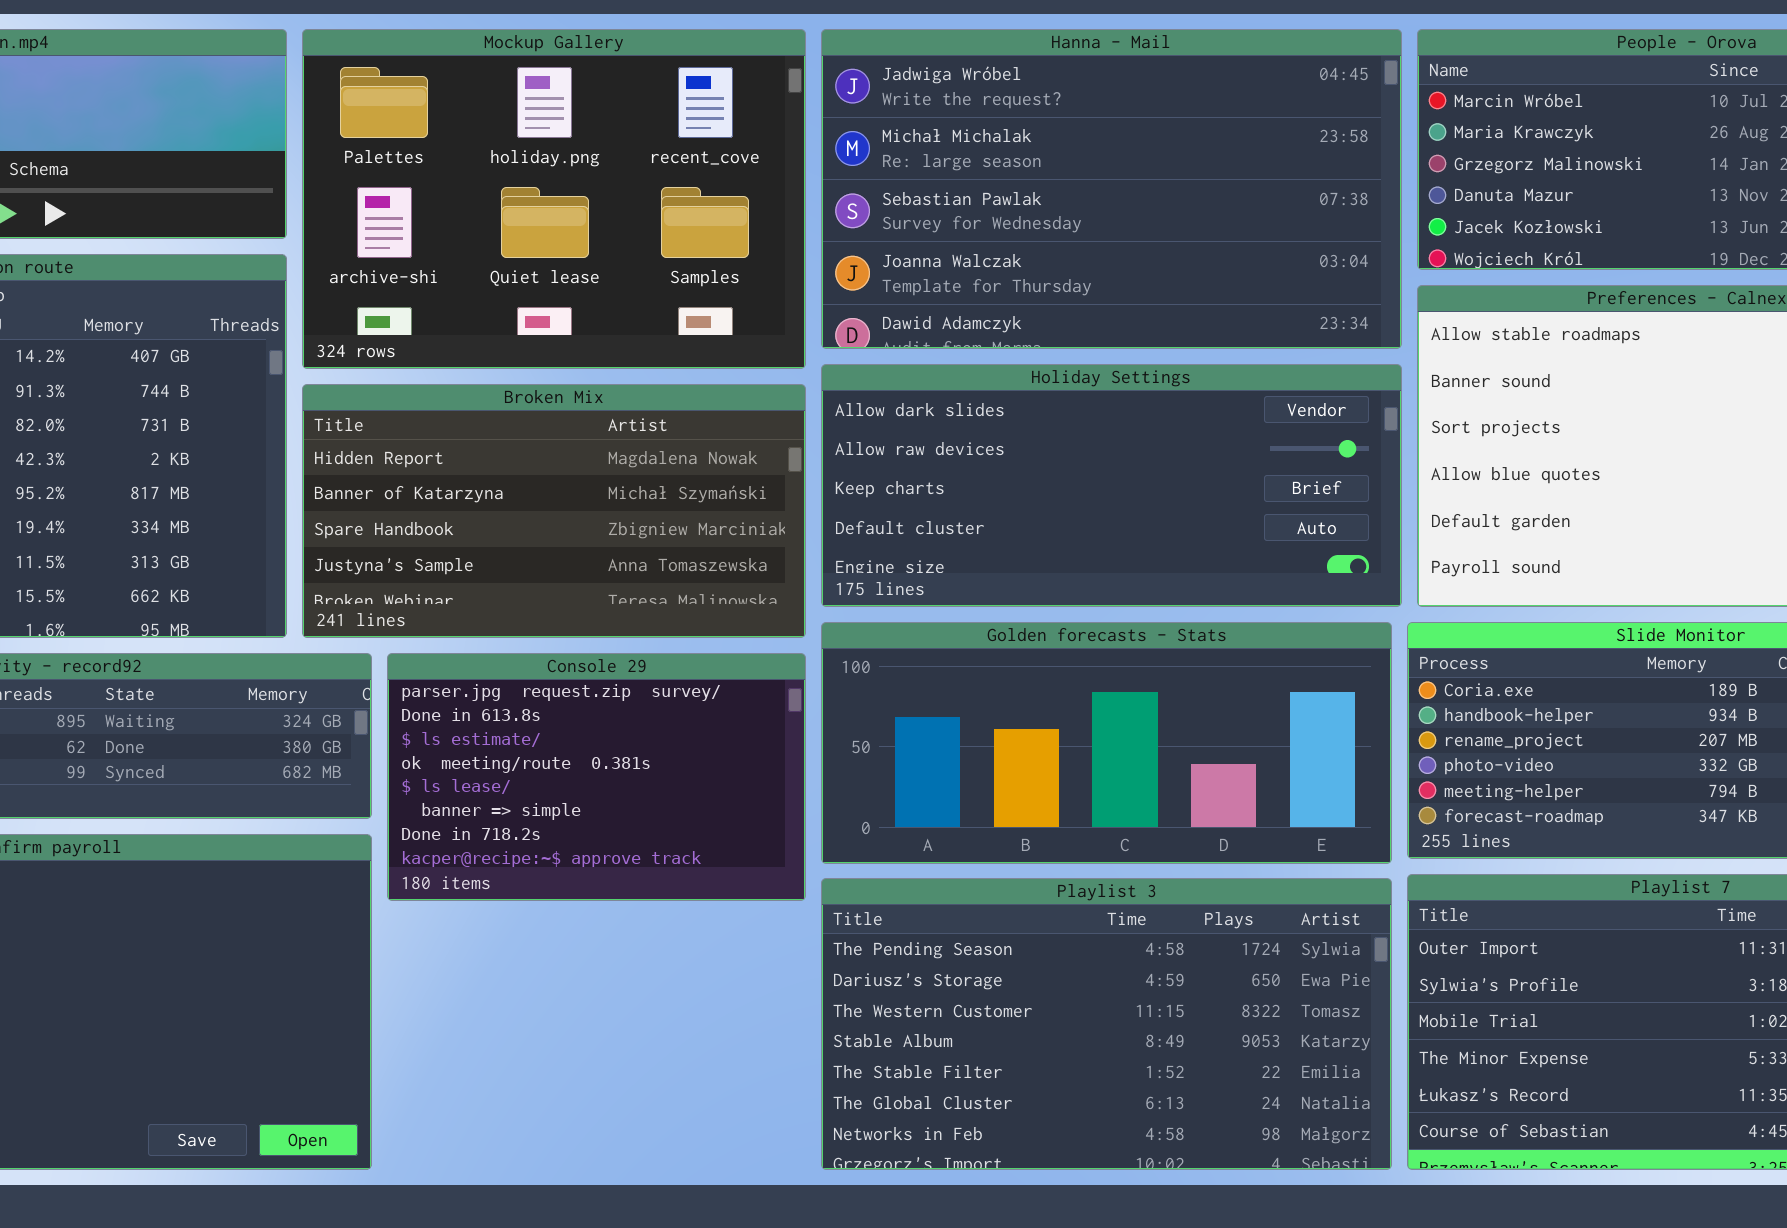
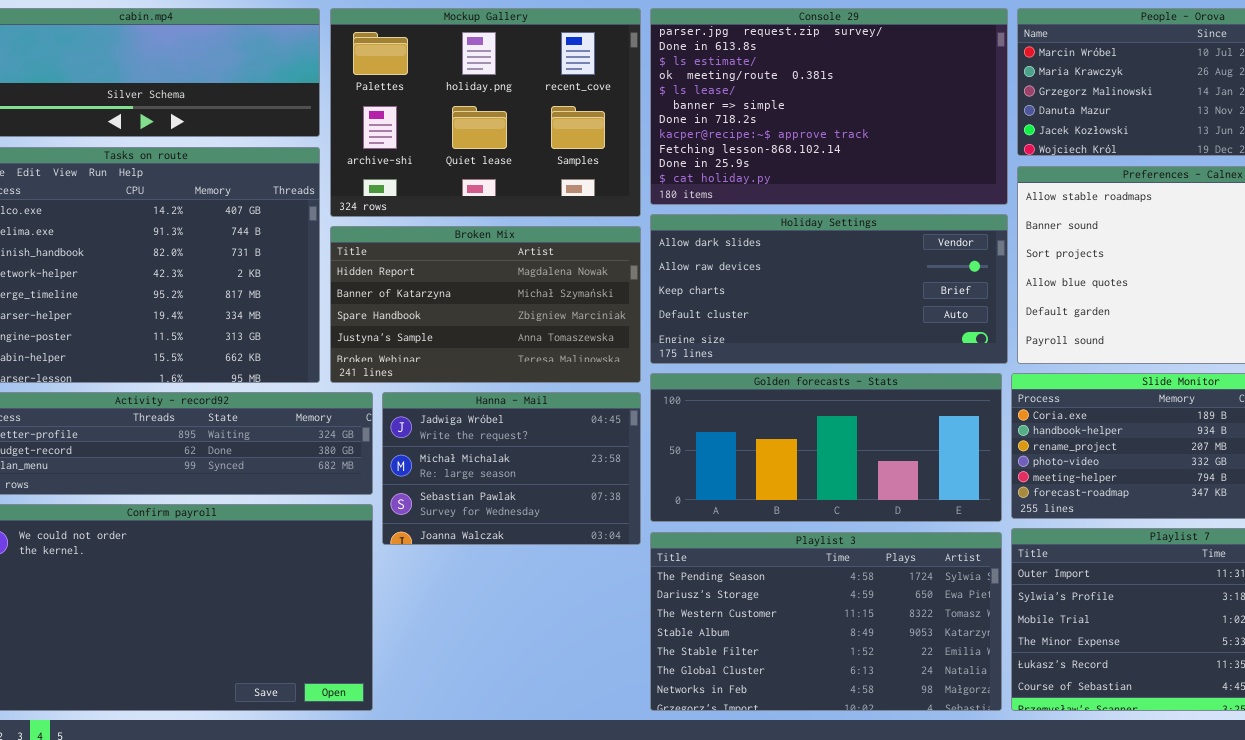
Hanna - Mail: [821,29,1402,349] -> [382,392,641,545], moved, resized
Console 29: [387,653,806,901] -> [650,8,1008,205], moved, resized

